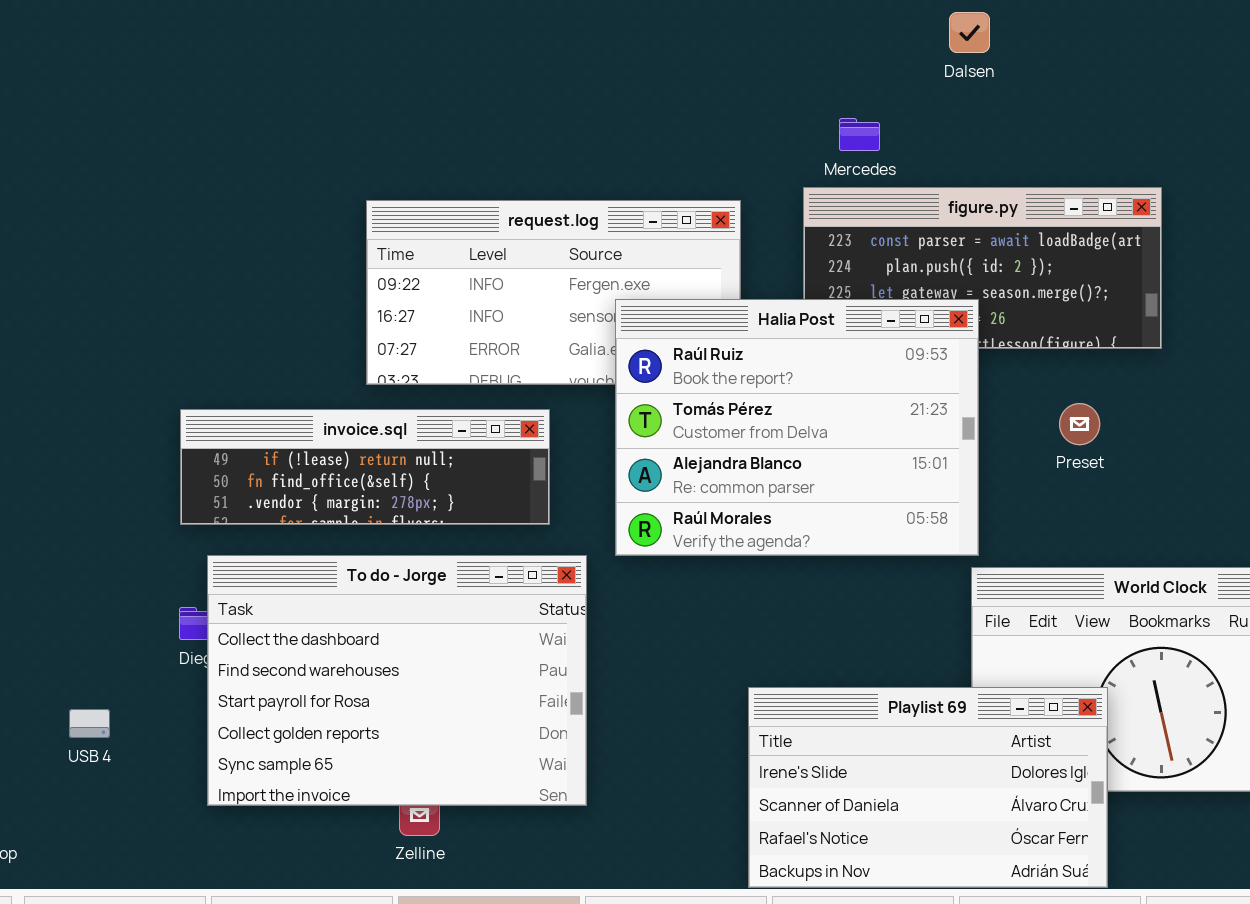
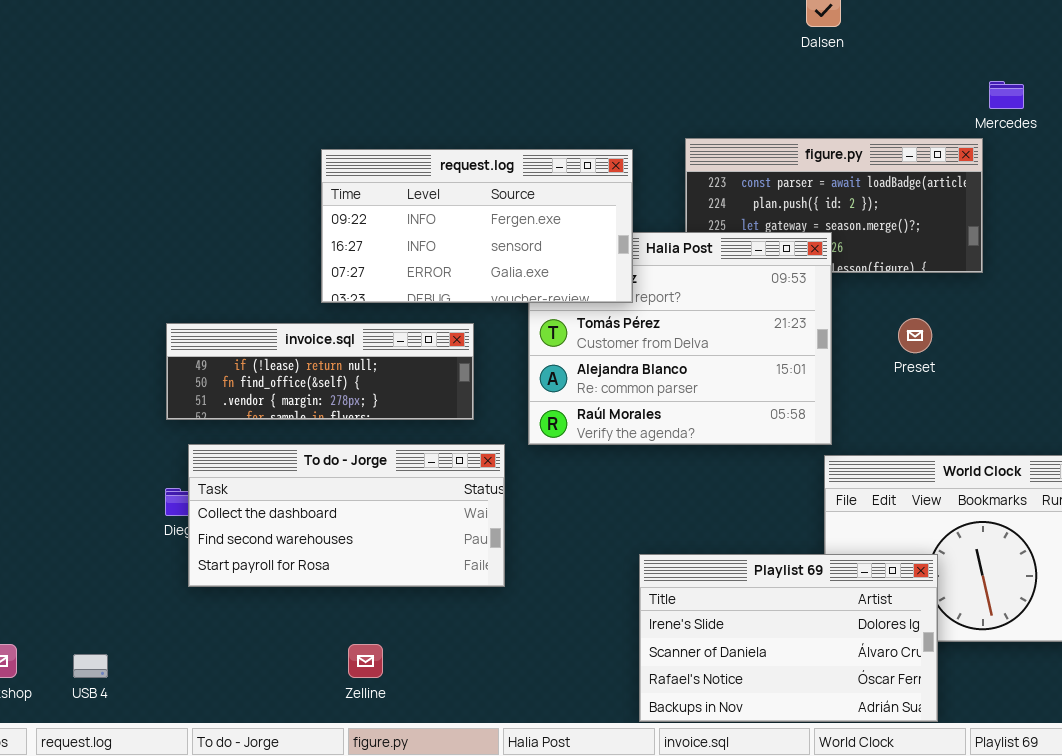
Mercedes: [839,118,880,151] -> [989,81,1024,109], moved
request.log: [366,200,741,385] -> [321,149,633,303], raised
To do - Jorge: [207,555,587,806] -> [188,444,505,587], resized
USB 4: [69,709,110,738] -> [73,654,108,678], moved

